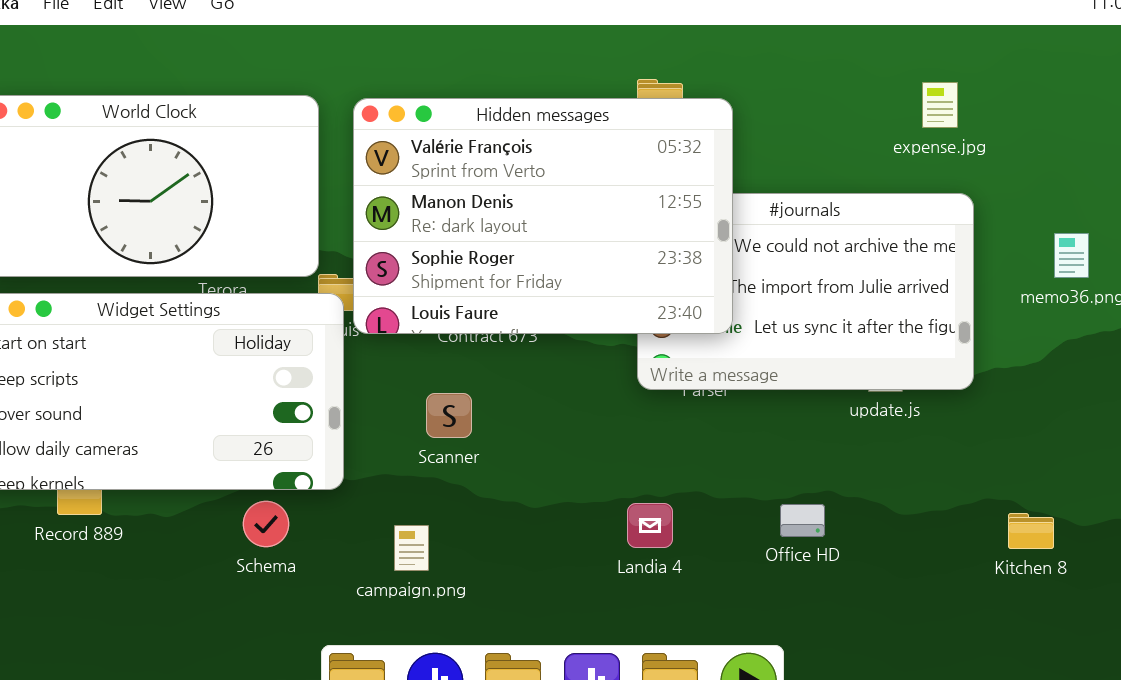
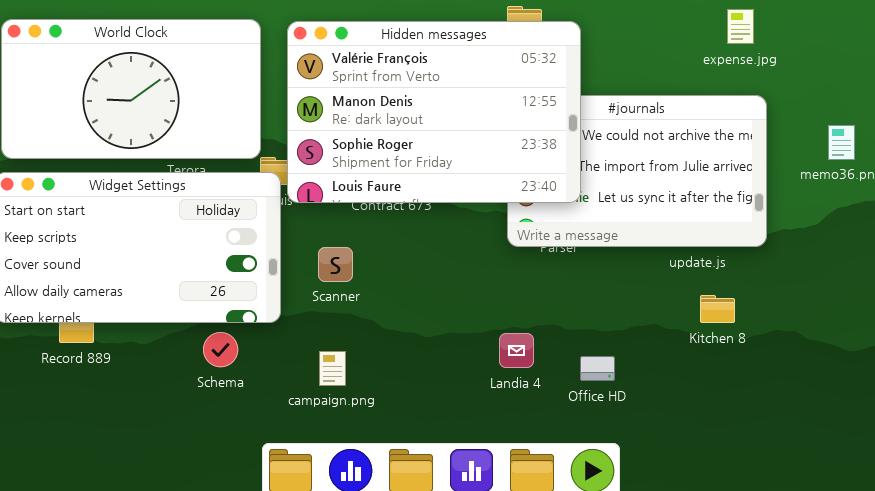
Scanner: [426,393,472,438] -> [318,247,353,282], moved
Office HD: [780,504,825,537] -> [580,356,615,381], moved
Kitchen 8: [1008,513,1054,549] -> [700,295,735,323], moved

